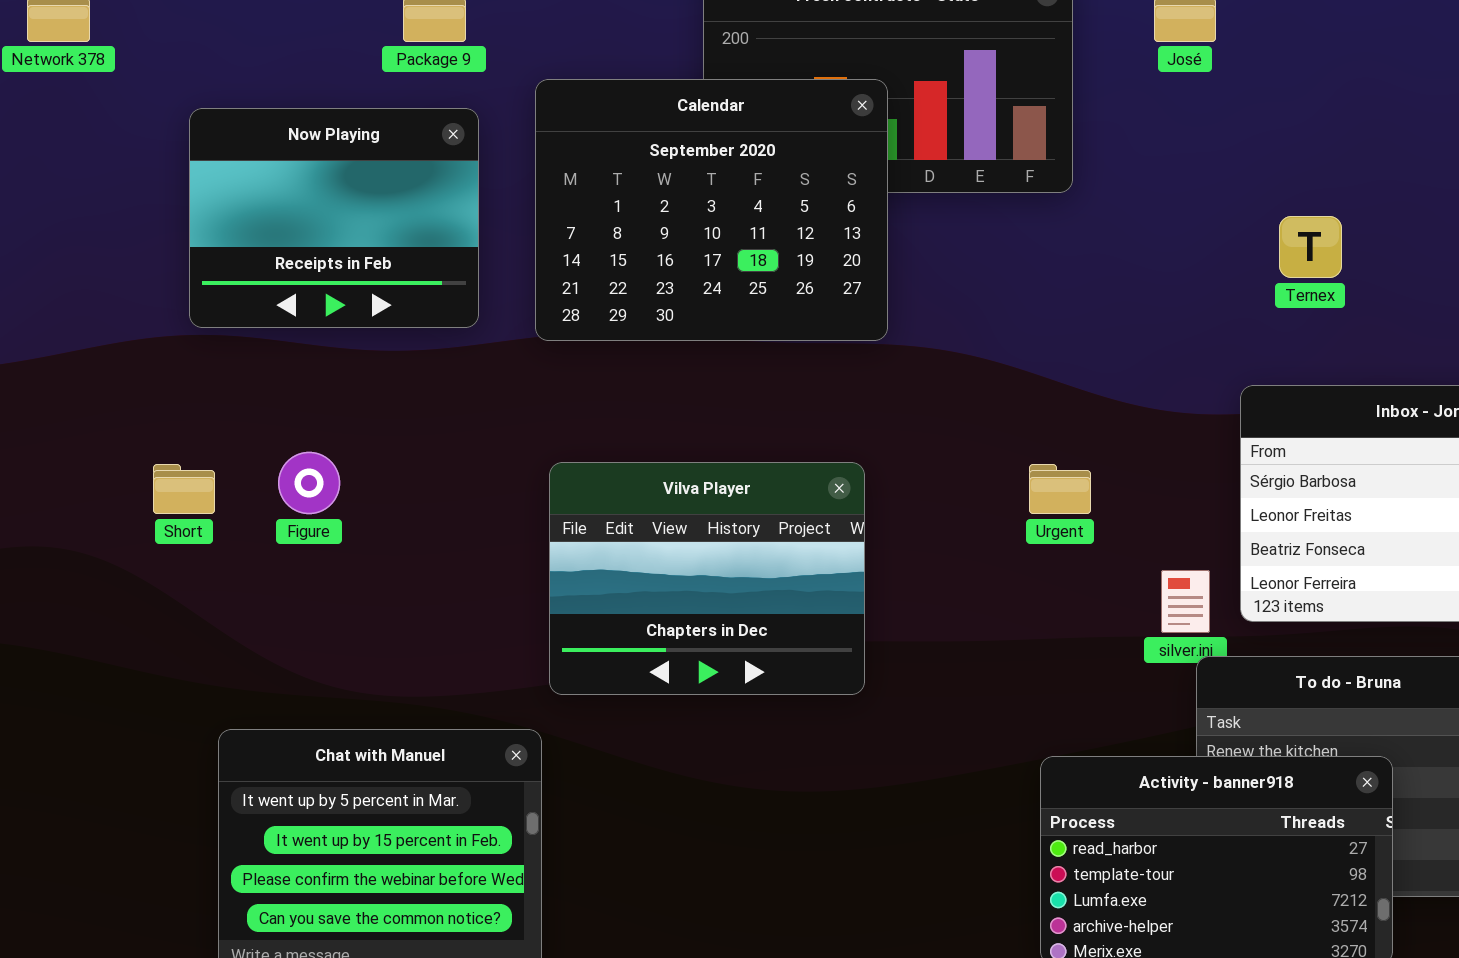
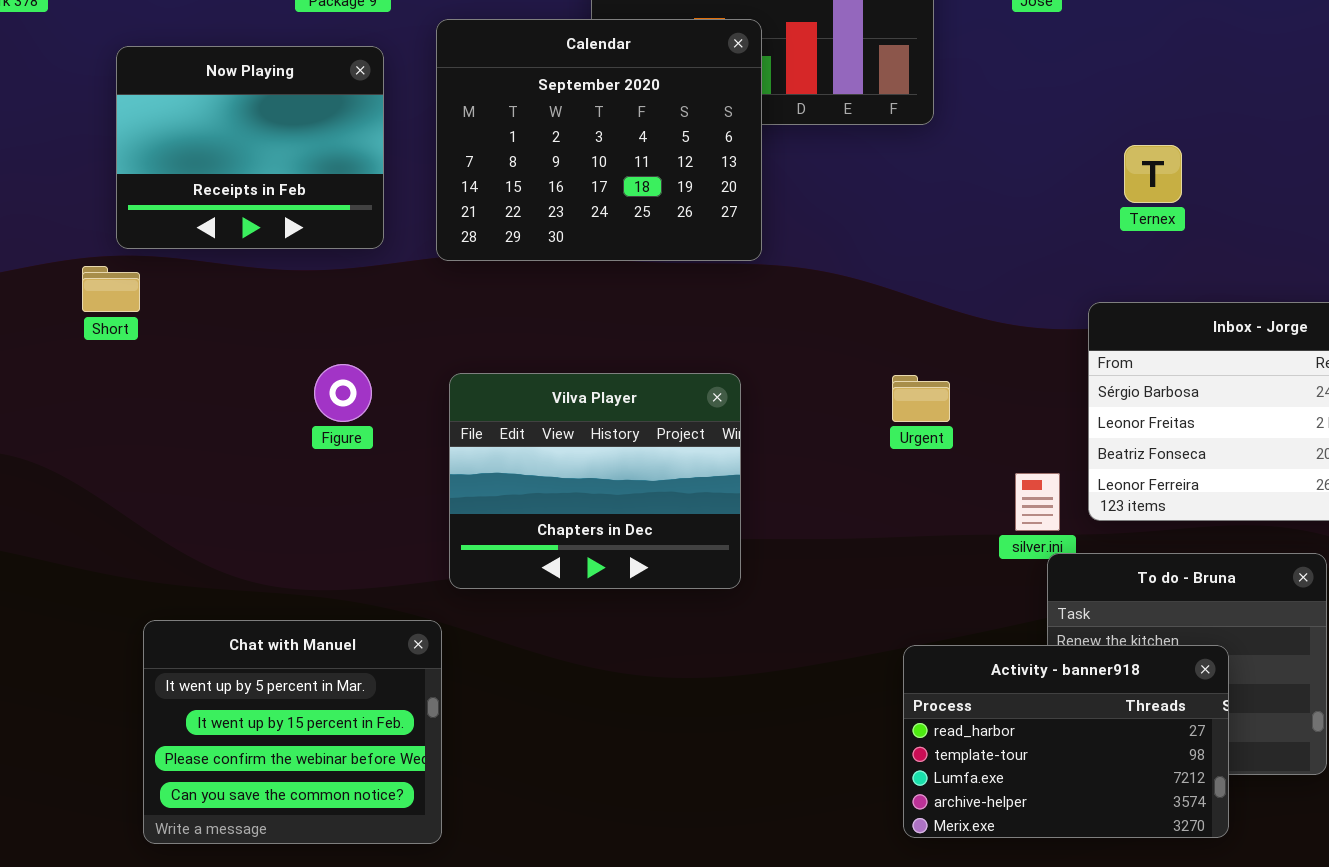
Figure: [278,452,340,514] -> [314,364,372,422], moved
Short: [153,464,215,514] -> [82,266,140,312], moved

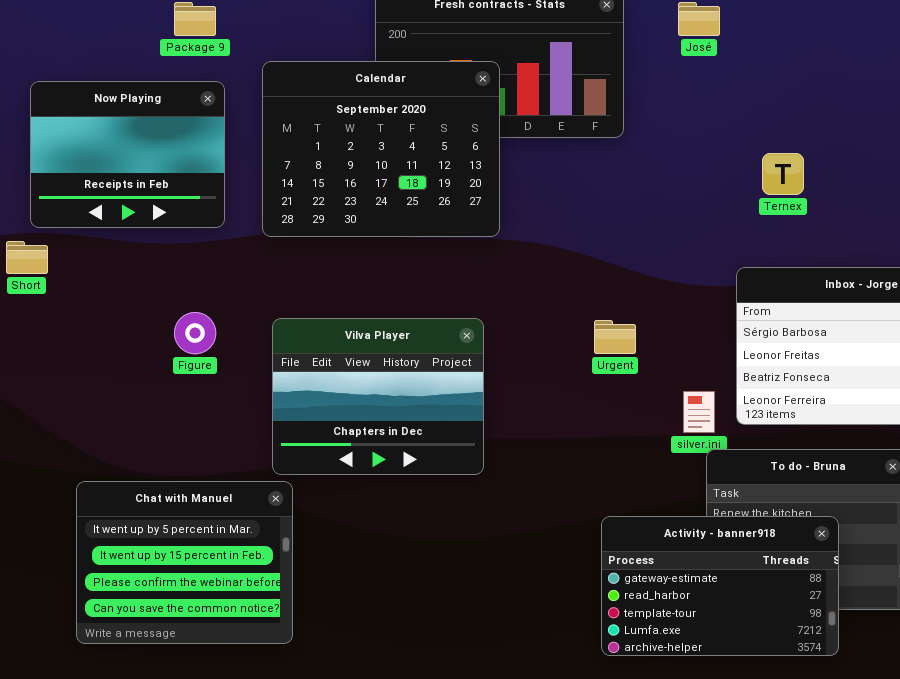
Chat with Manuel: [143,620,442,844] -> [76,481,293,644], moved
Activity - banner918: [903,645,1229,838] -> [601,516,839,656], scrolled up 1 row

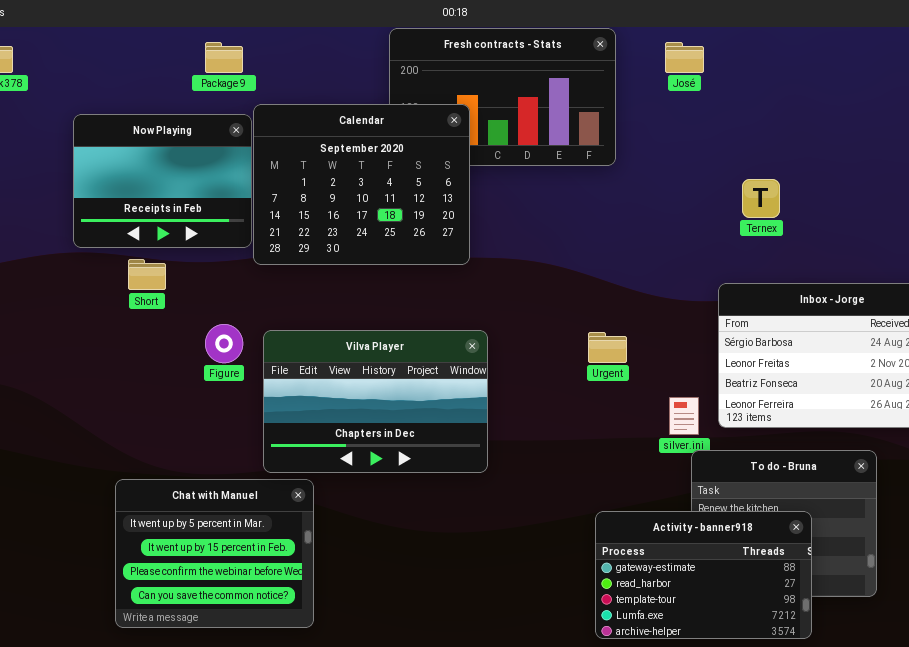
Calendar: [262,61,500,237] -> [253,104,470,265], moved
Short: [6,241,48,274] -> [128,259,166,290], moved
Vilva Player: [272,318,484,475] -> [263,330,488,473], resized

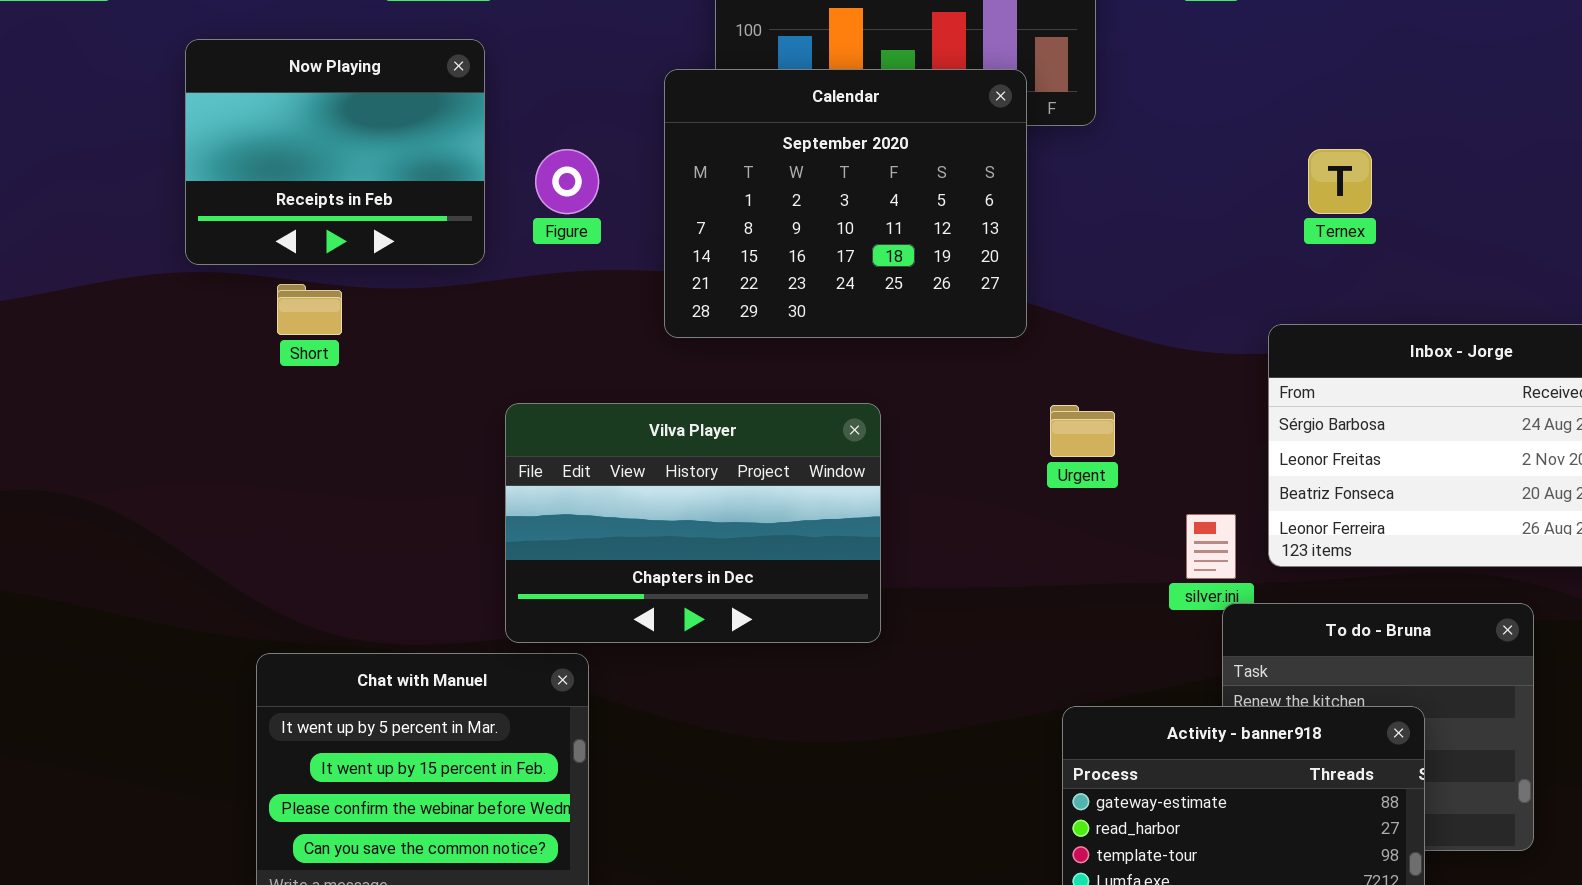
Calendar: [253,104,470,265] -> [664,69,1027,338], moved
Figure: [205,324,243,363] -> [535,149,599,214], moved

